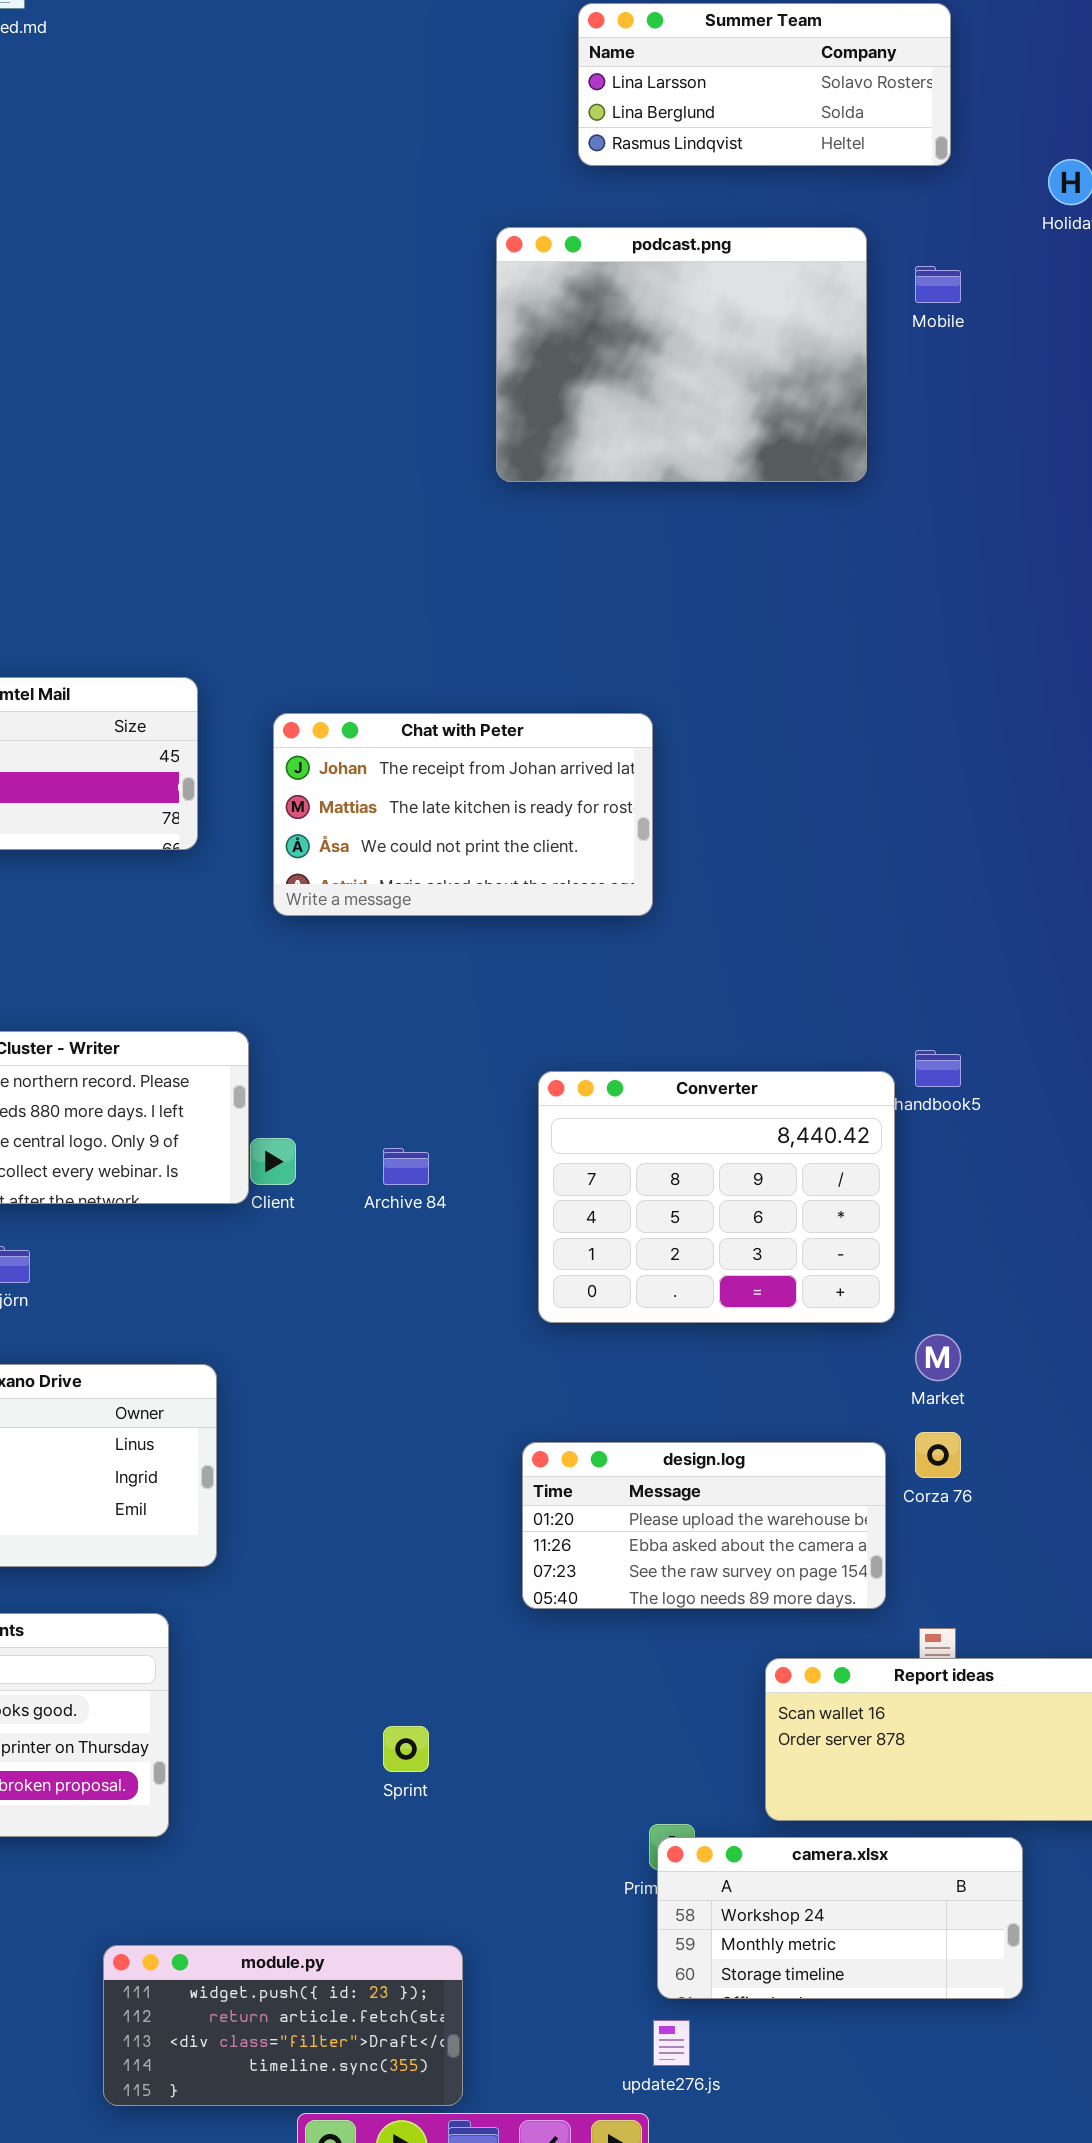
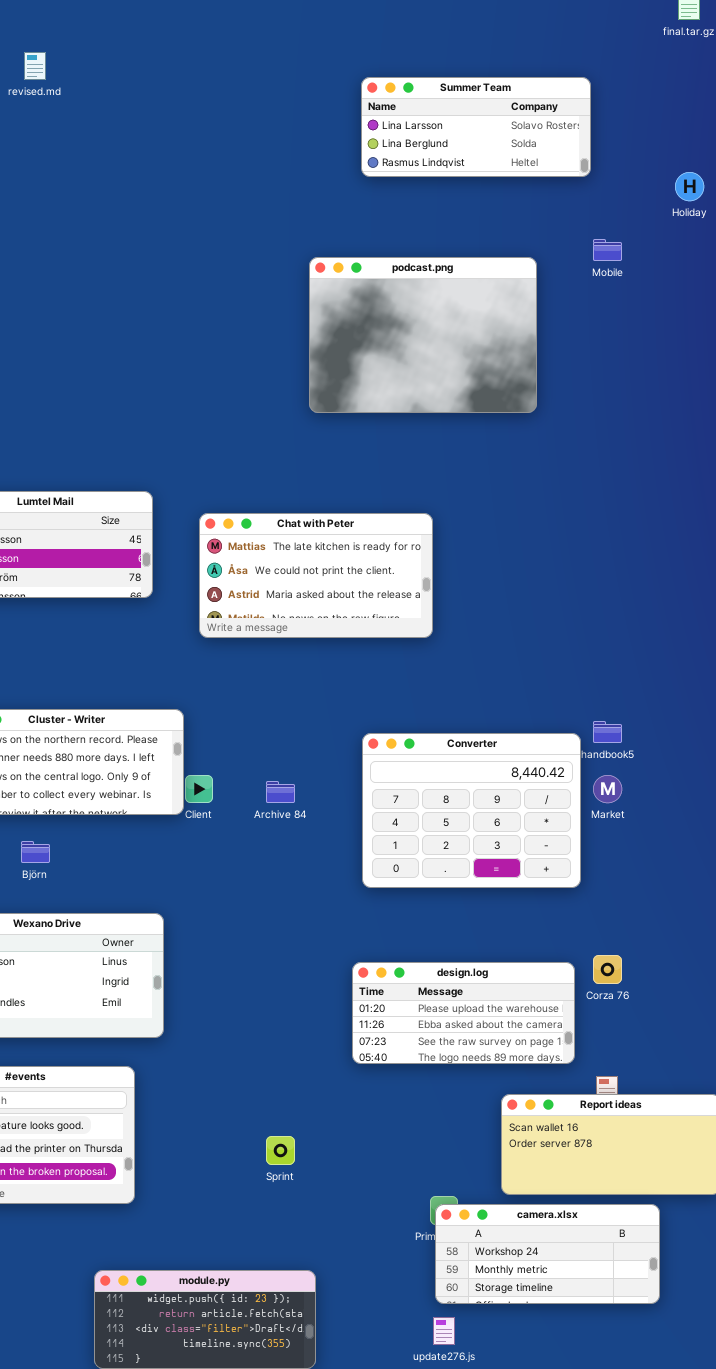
Summer Team: [578,3,951,166] -> [361,77,591,177], moved
podcast.png: [496,227,867,482] -> [309,257,537,413], moved
Chat with Peter: [273,713,653,916] -> [199,513,433,638], scrolled down 1 row
Market: [915,1334,961,1381] -> [593,775,622,803], moved

